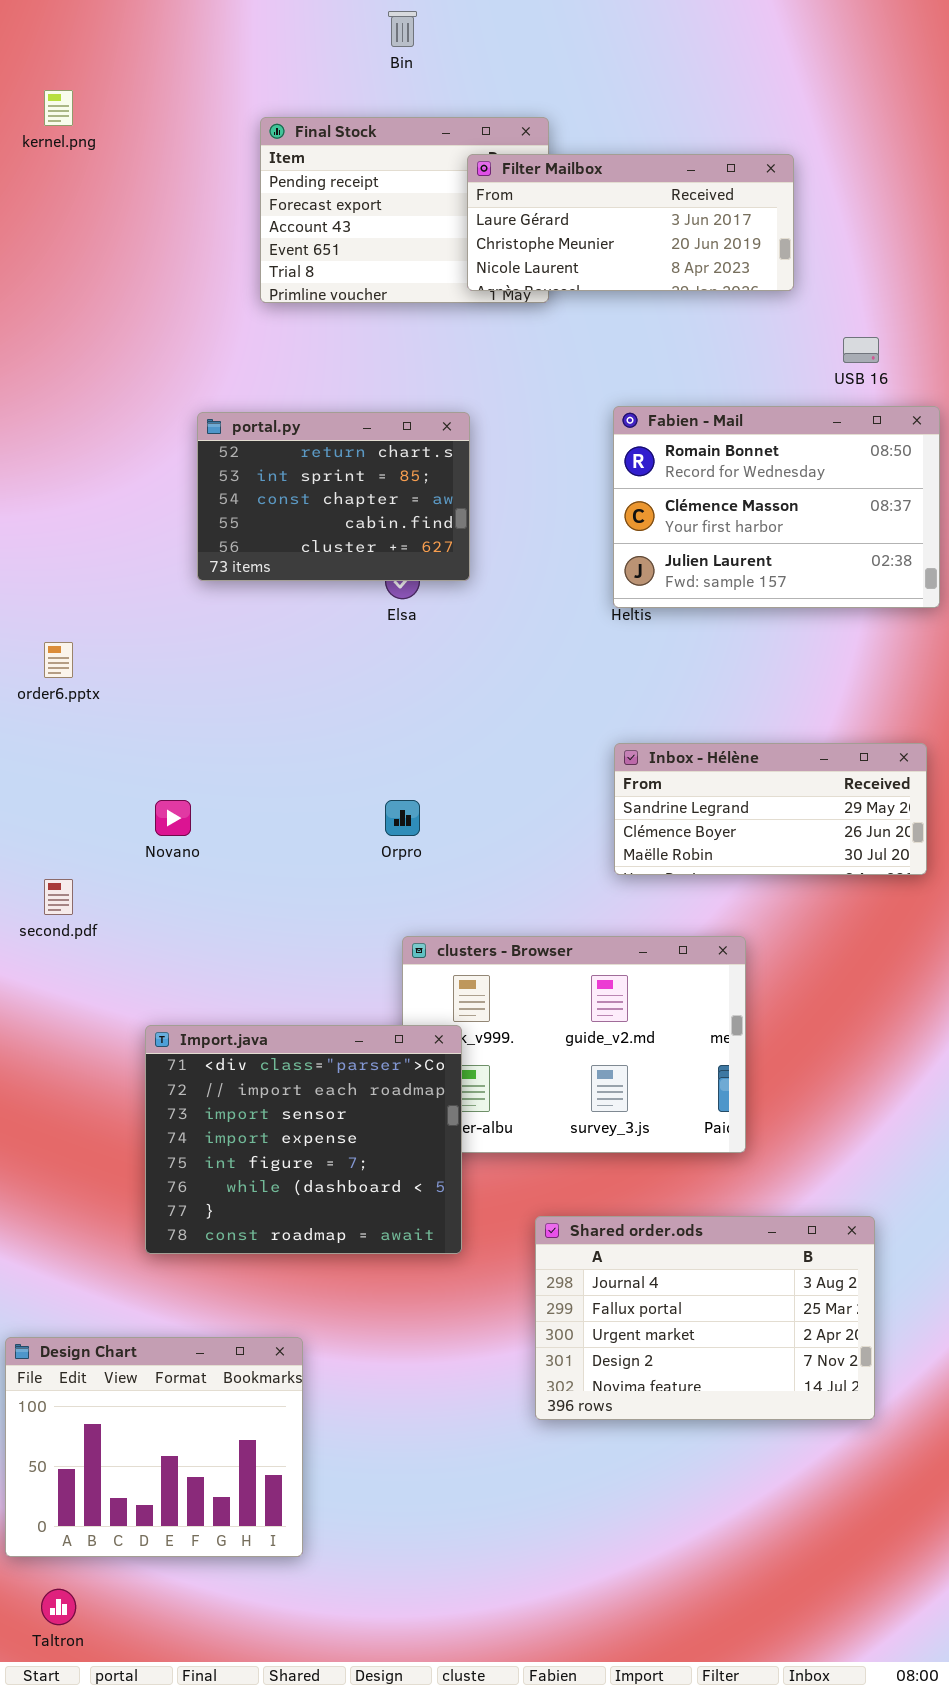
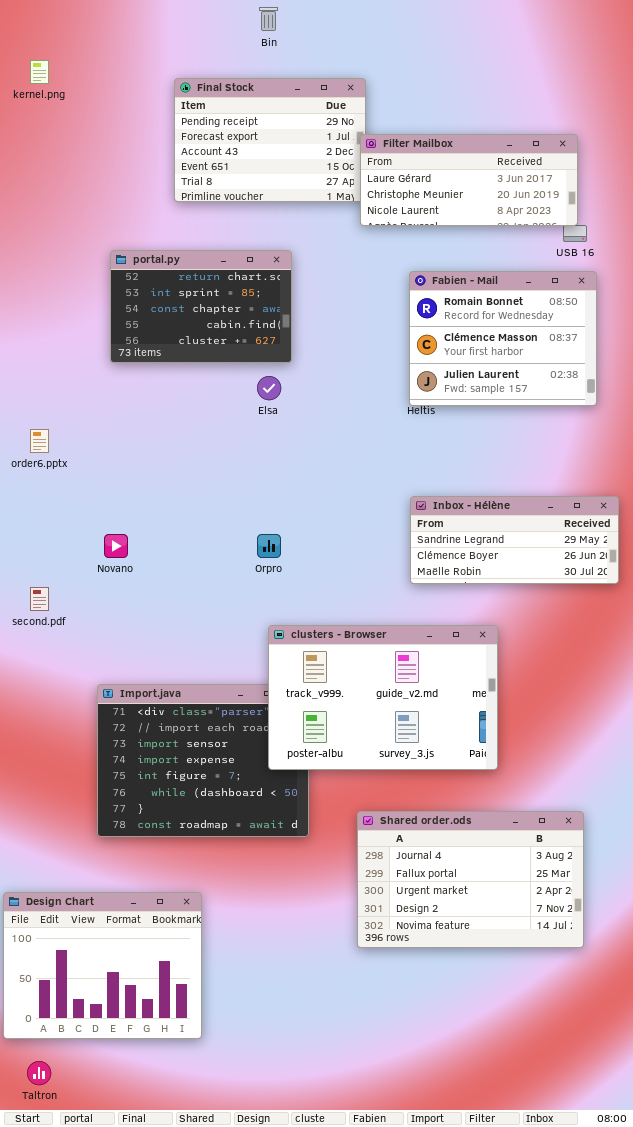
Filter Mailbox: [467,154,794,291] -> [360,134,578,226], moved
Fabien - Mail: [613,406,940,608] -> [409,271,597,406], resized
portal.py: [197,412,470,581] -> [110,250,292,363], moved
clusters - Browser: [402,936,746,1153] -> [268,625,498,770], raised

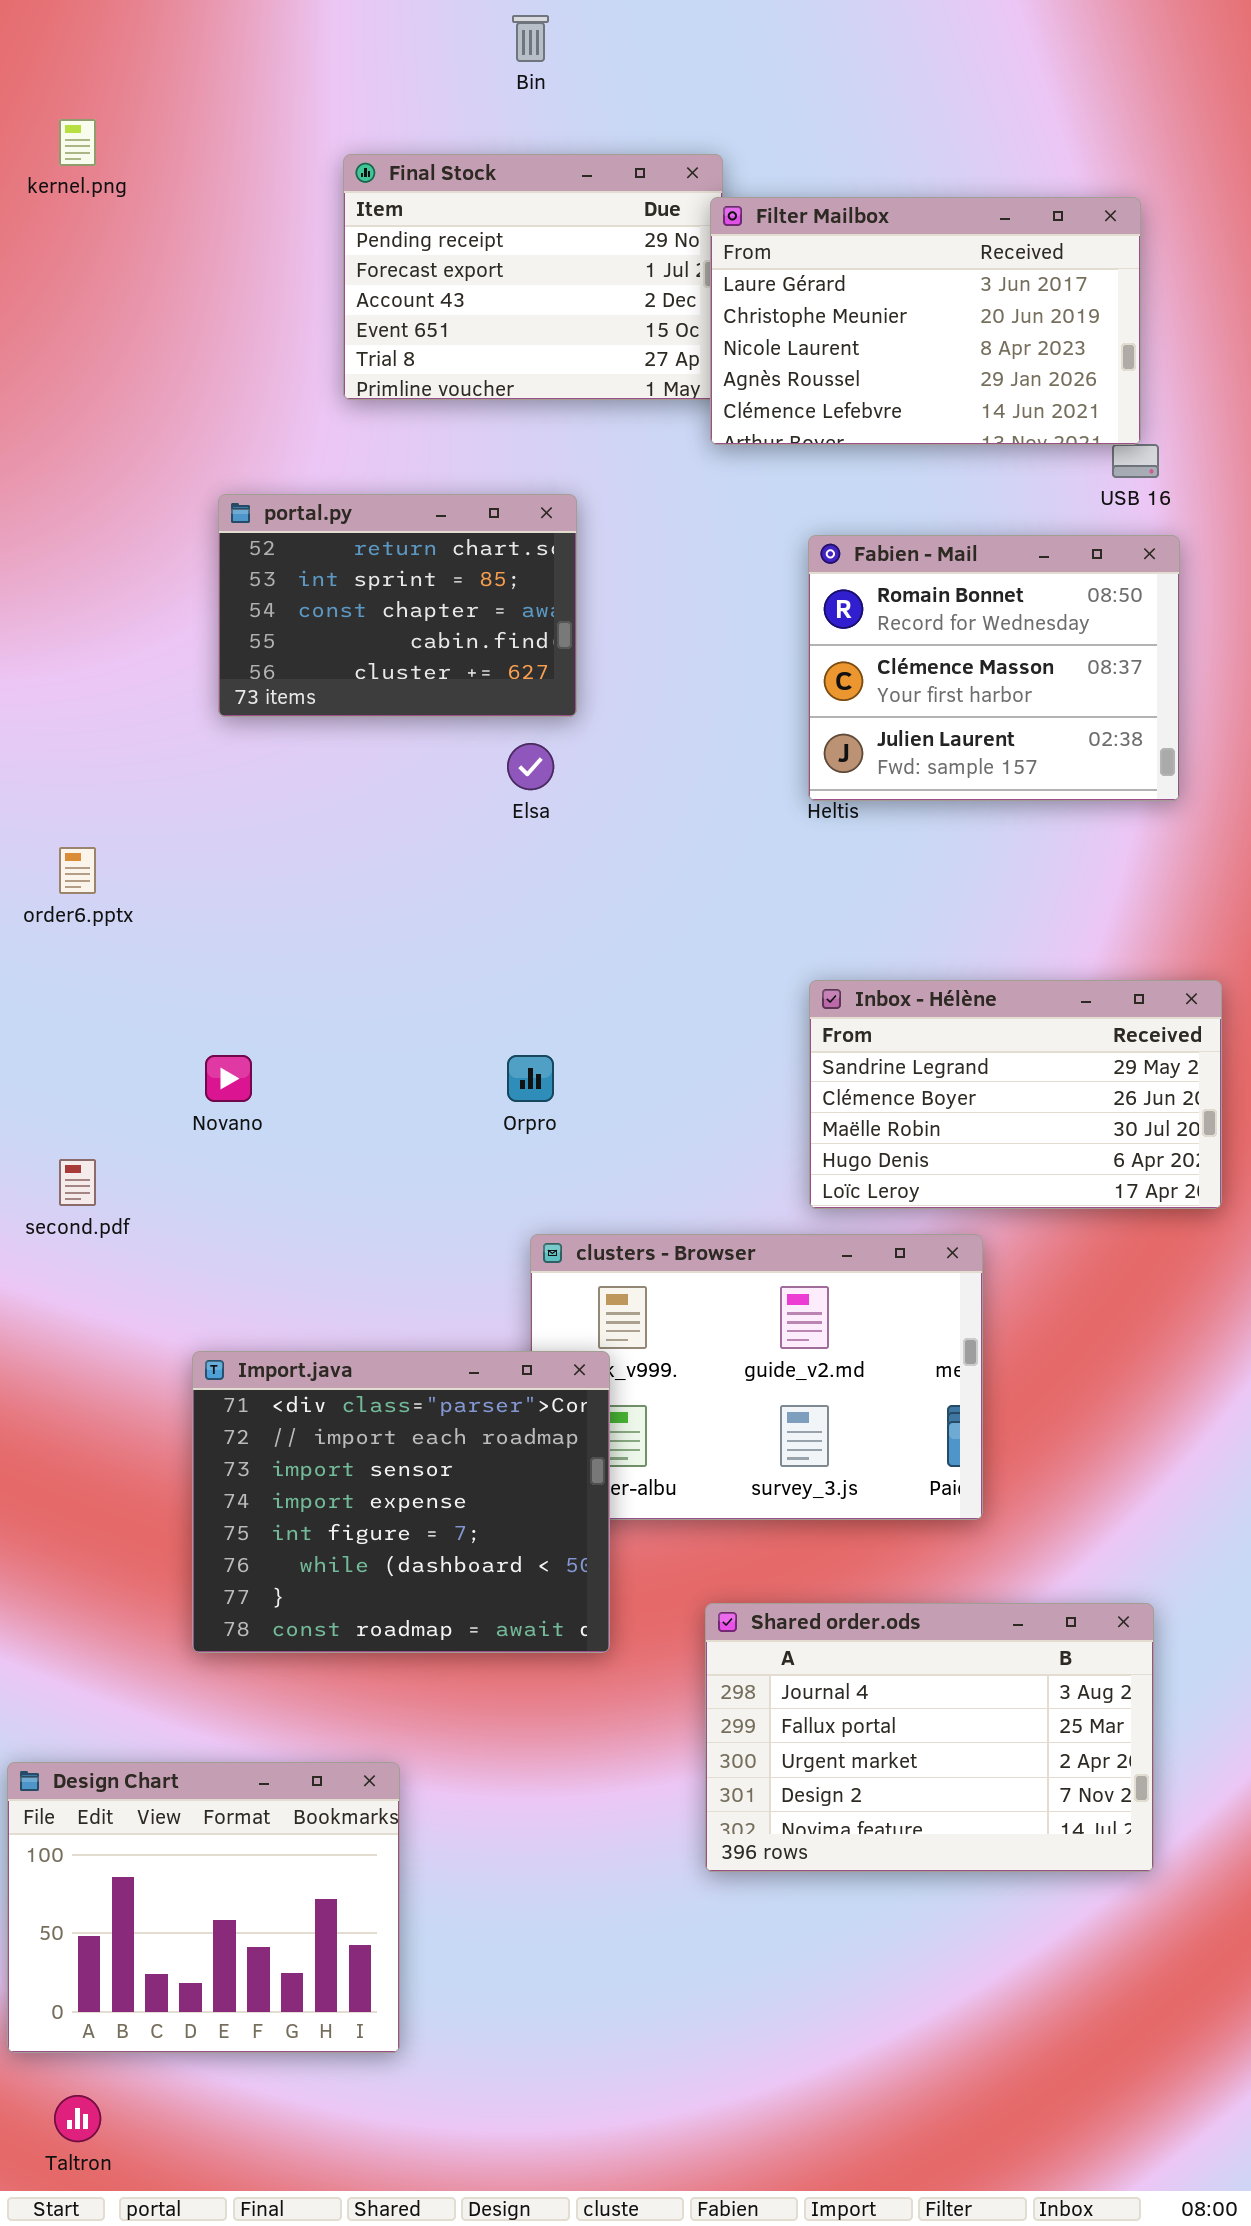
Filter Mailbox: [360,134,578,226] -> [710,197,1141,445], resized
Inbox - Hélène: [410,496,619,584] -> [809,980,1222,1209], resized
Import.java: [97,684,309,837] -> [192,1351,610,1653], raised

